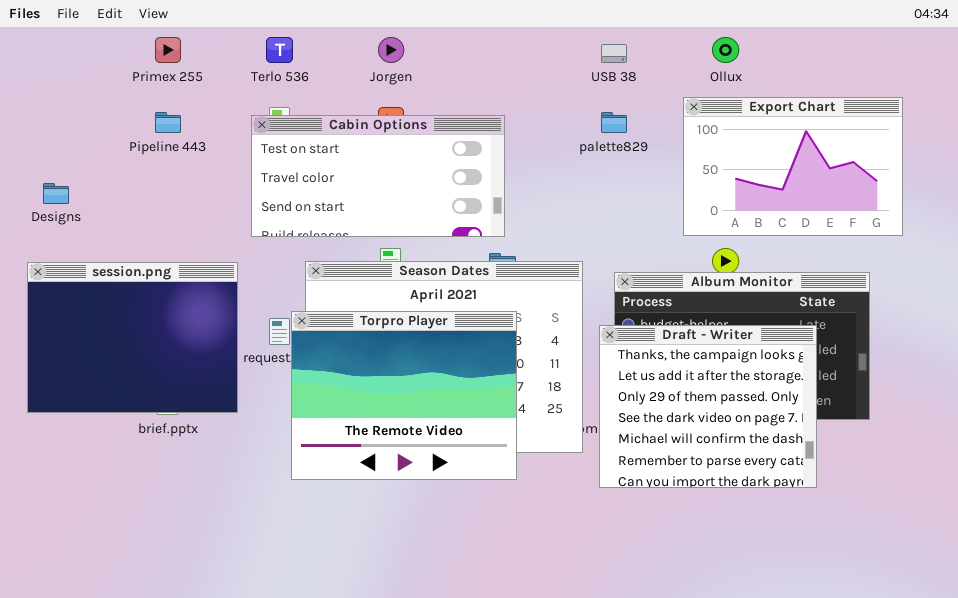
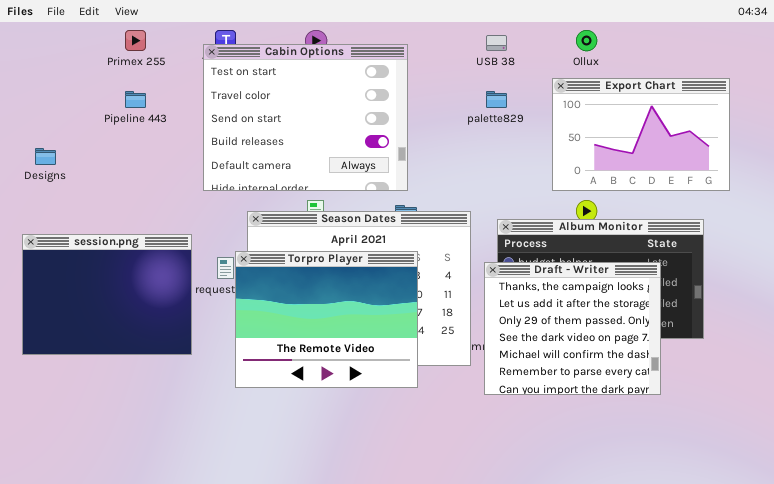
Cabin Options: [251,115,505,237] -> [203,44,408,191], resized
session.png: [27,262,238,413] -> [22,234,192,355], moved

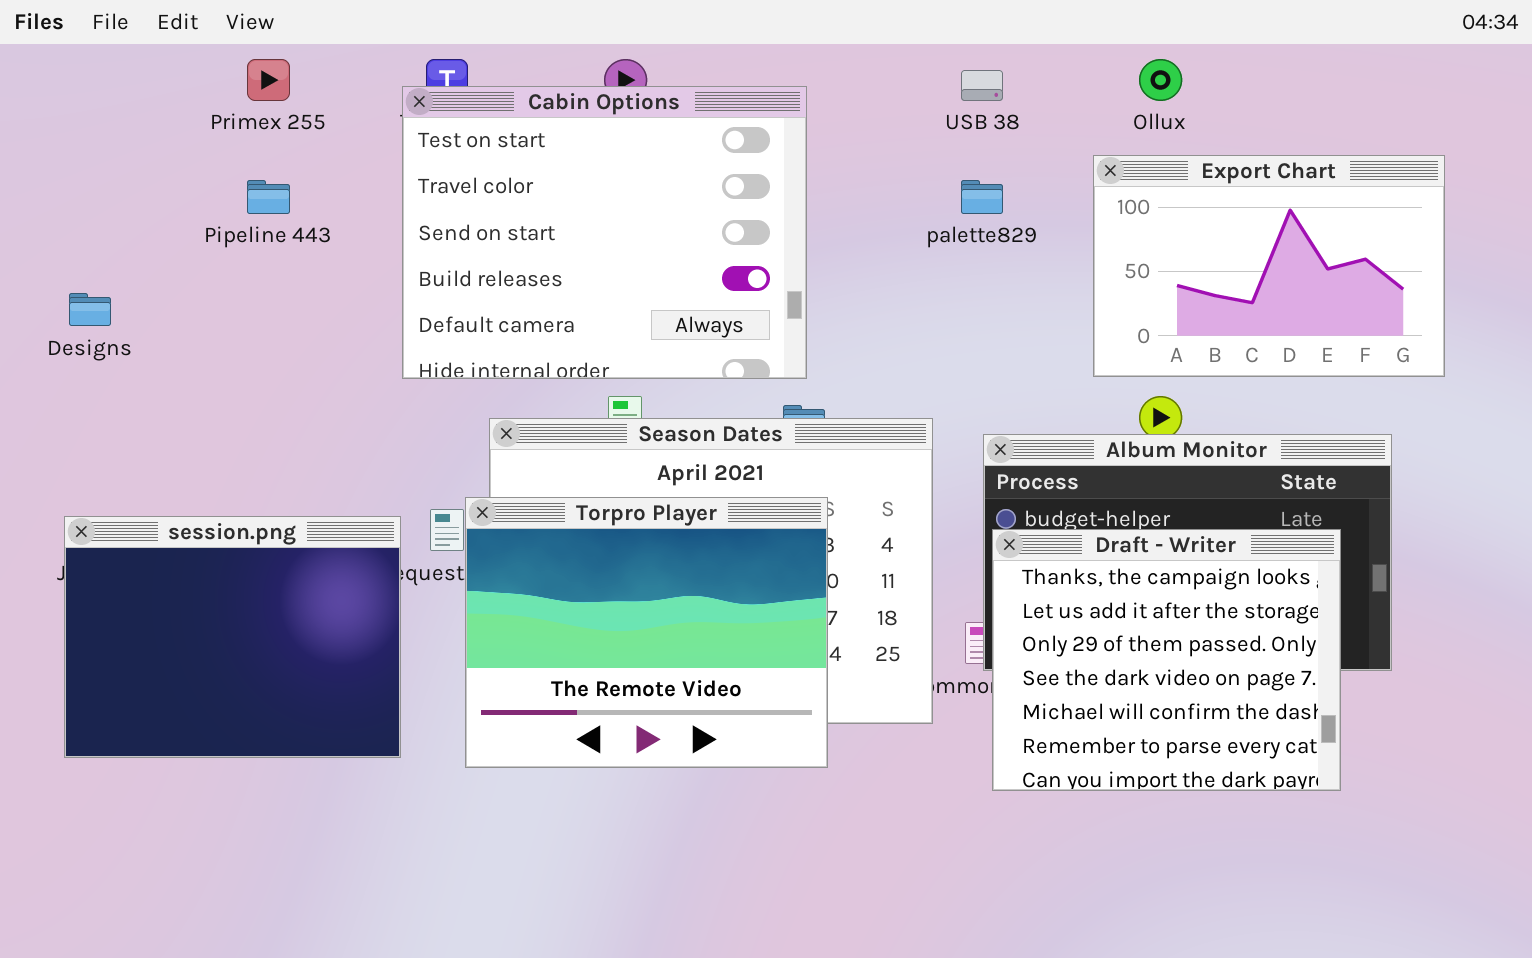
session.png: [22,234,192,355] -> [64,516,401,758], moved
Draft - Writer: [484,262,661,395] -> [992,529,1341,791], moved

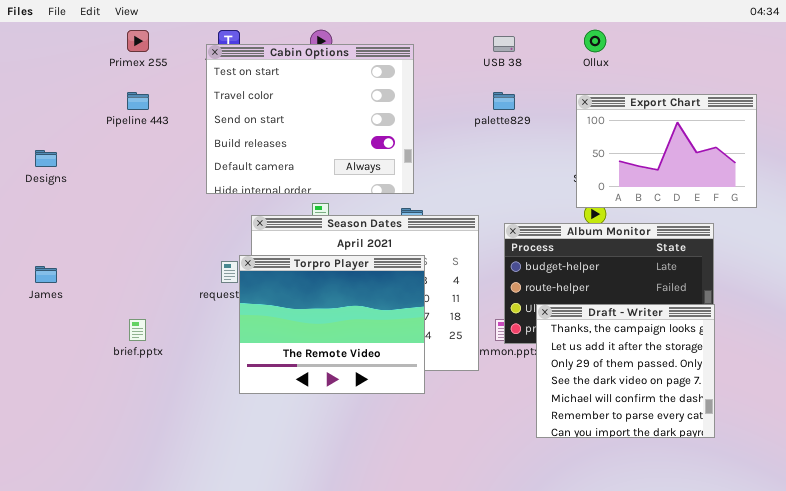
Export Chart: [1093,155,1445,377] -> [576,94,757,208], moved
session.png: [64,516,401,758] -> none, closed
Draft - Writer: [992,529,1341,791] -> [536,304,715,438], moved

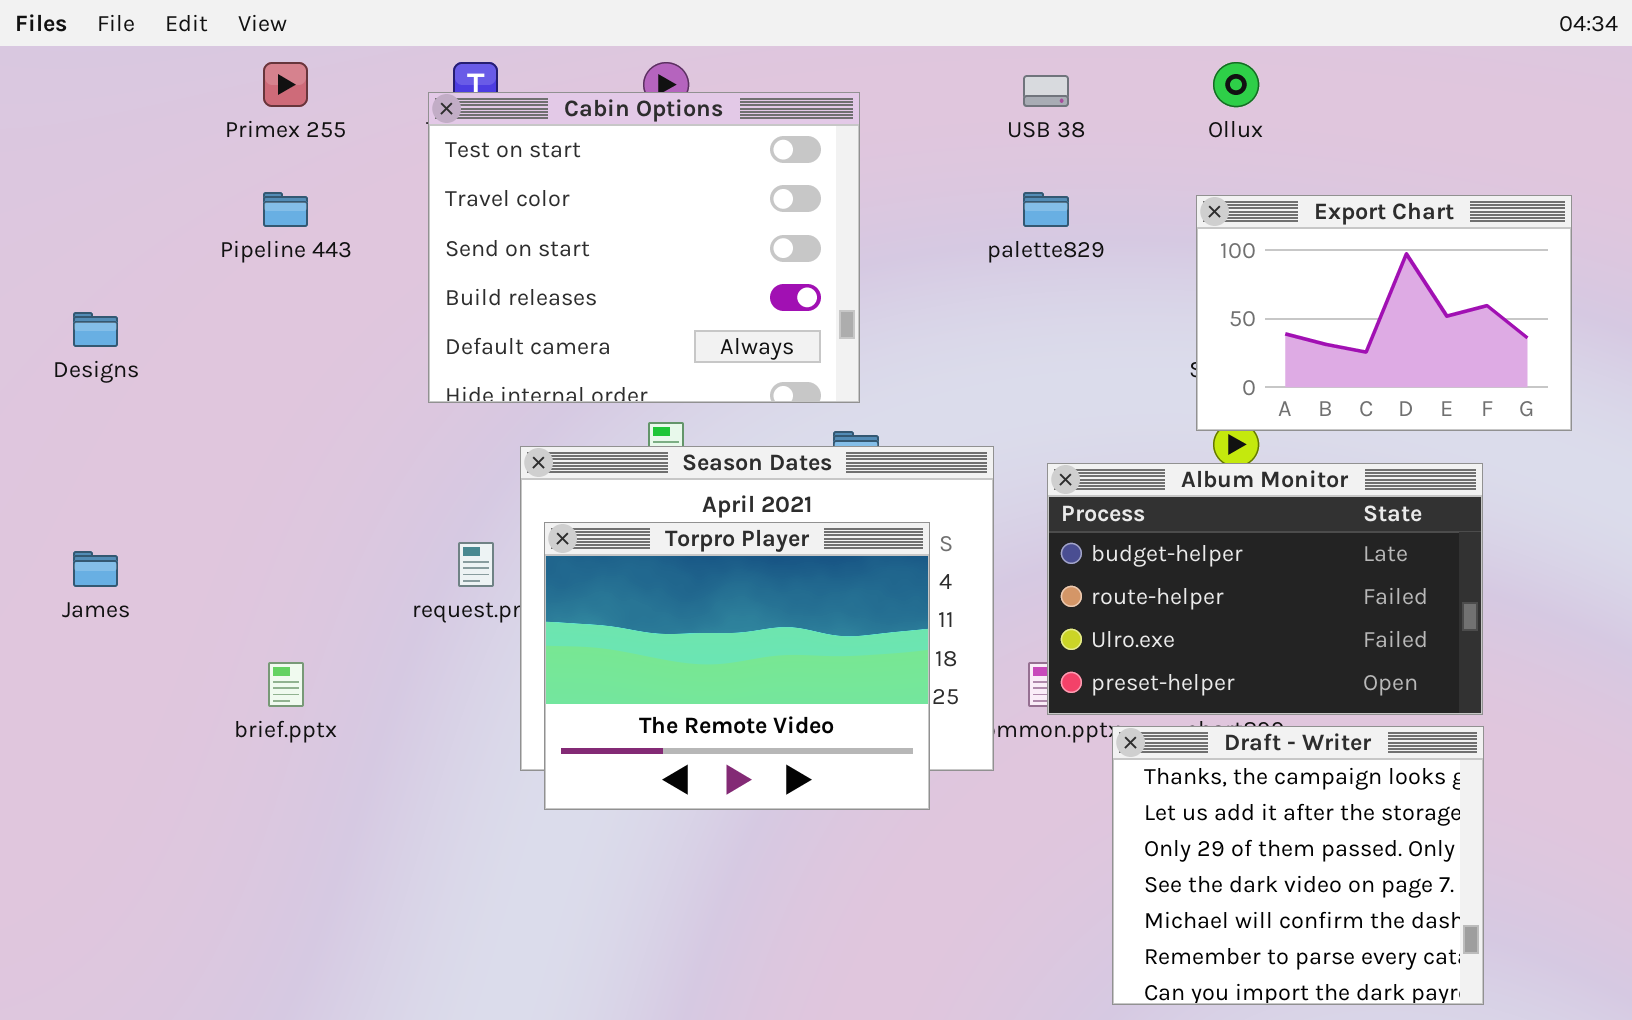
Torpro Player: [239,255,425,394] -> [544,522,930,810], moved
Draft - Writer: [536,304,715,438] -> [1112,726,1484,1005], moved

